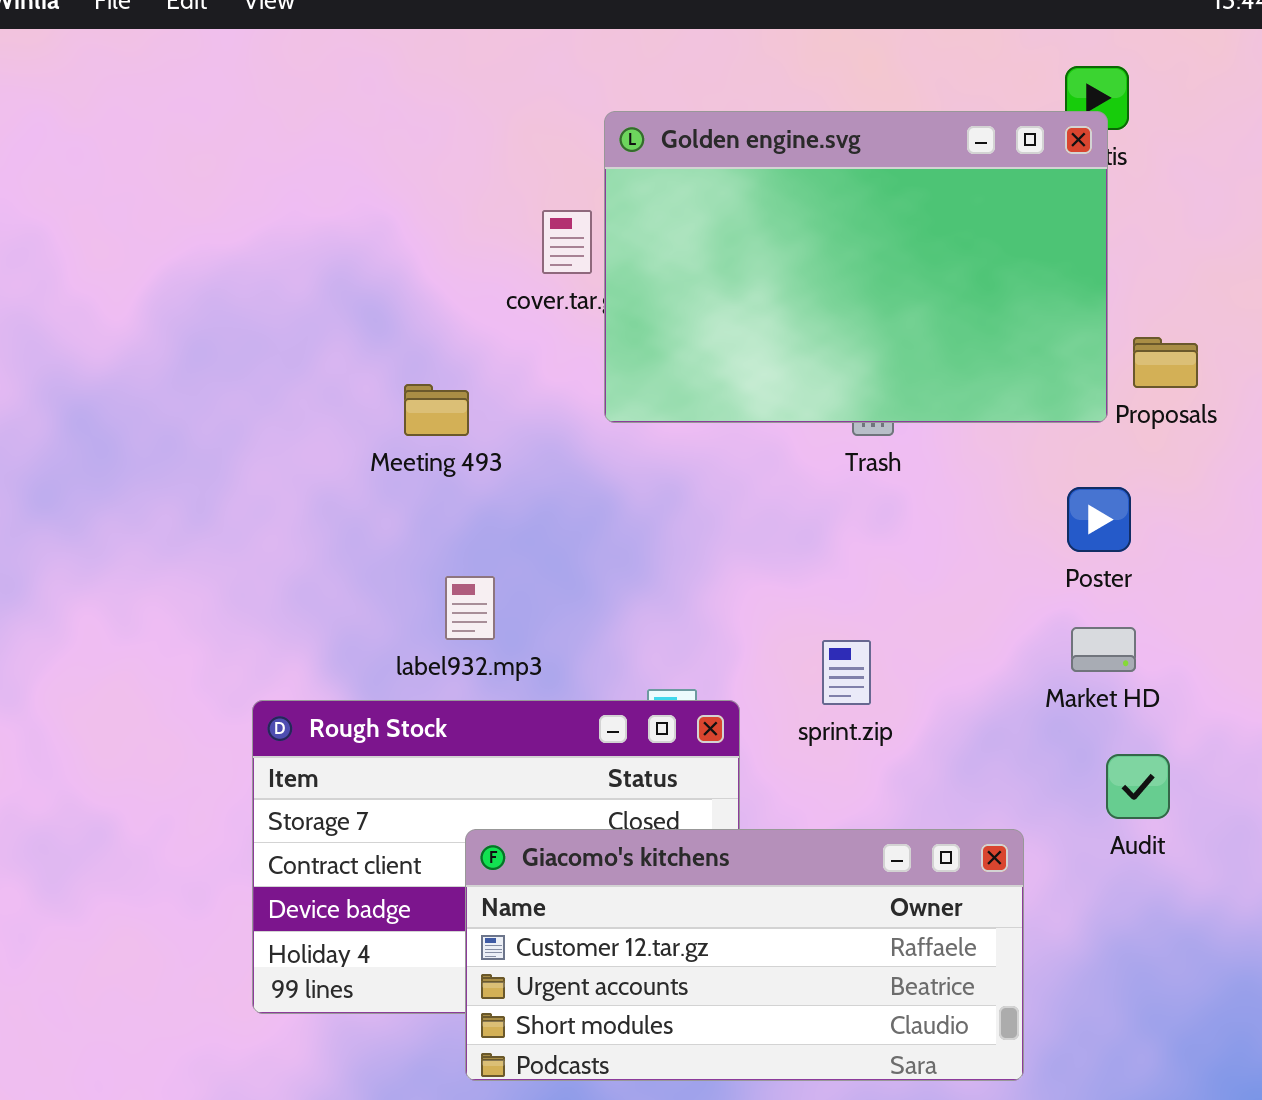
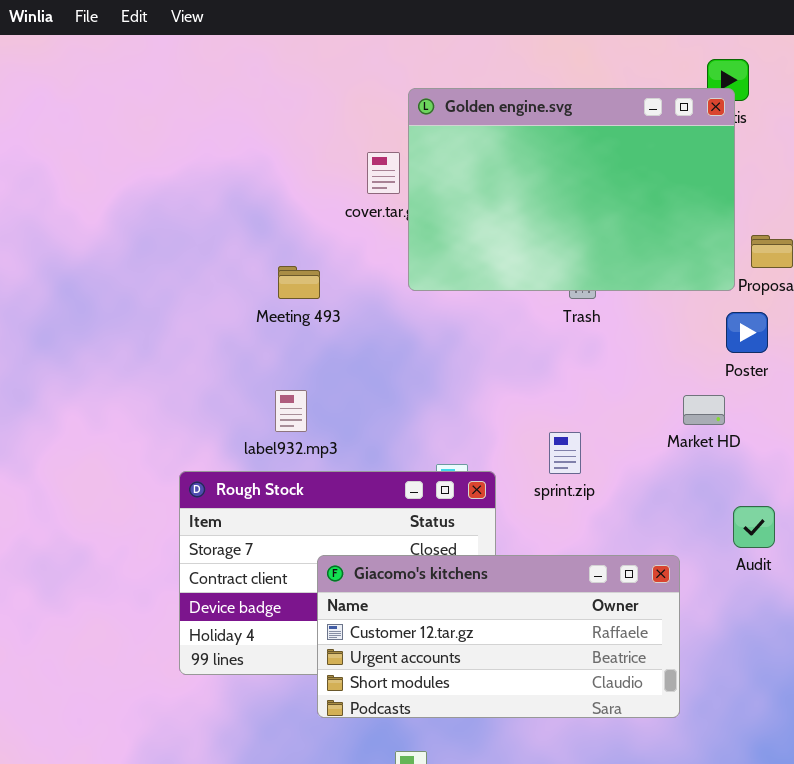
Poster: [1067,487,1131,552] -> [726,312,768,353], moved
label932.mp3: [445,576,495,640] -> [275,390,307,432], moved
Market HD: [1071,627,1136,672] -> [683,395,725,425], moved

